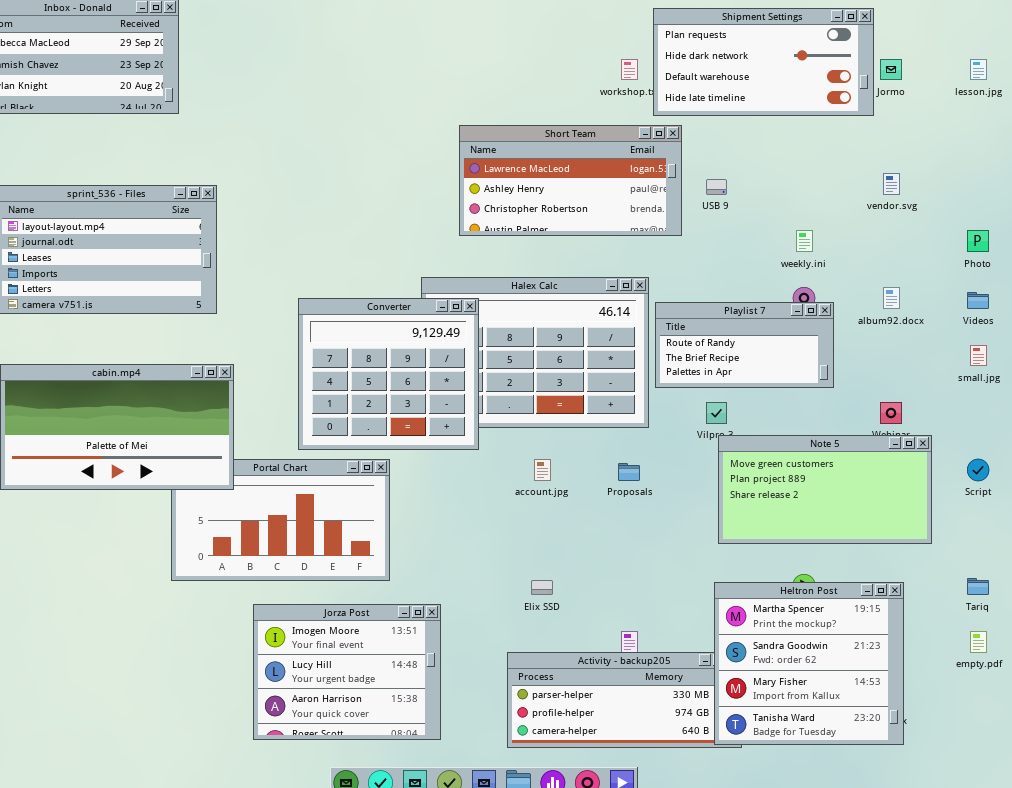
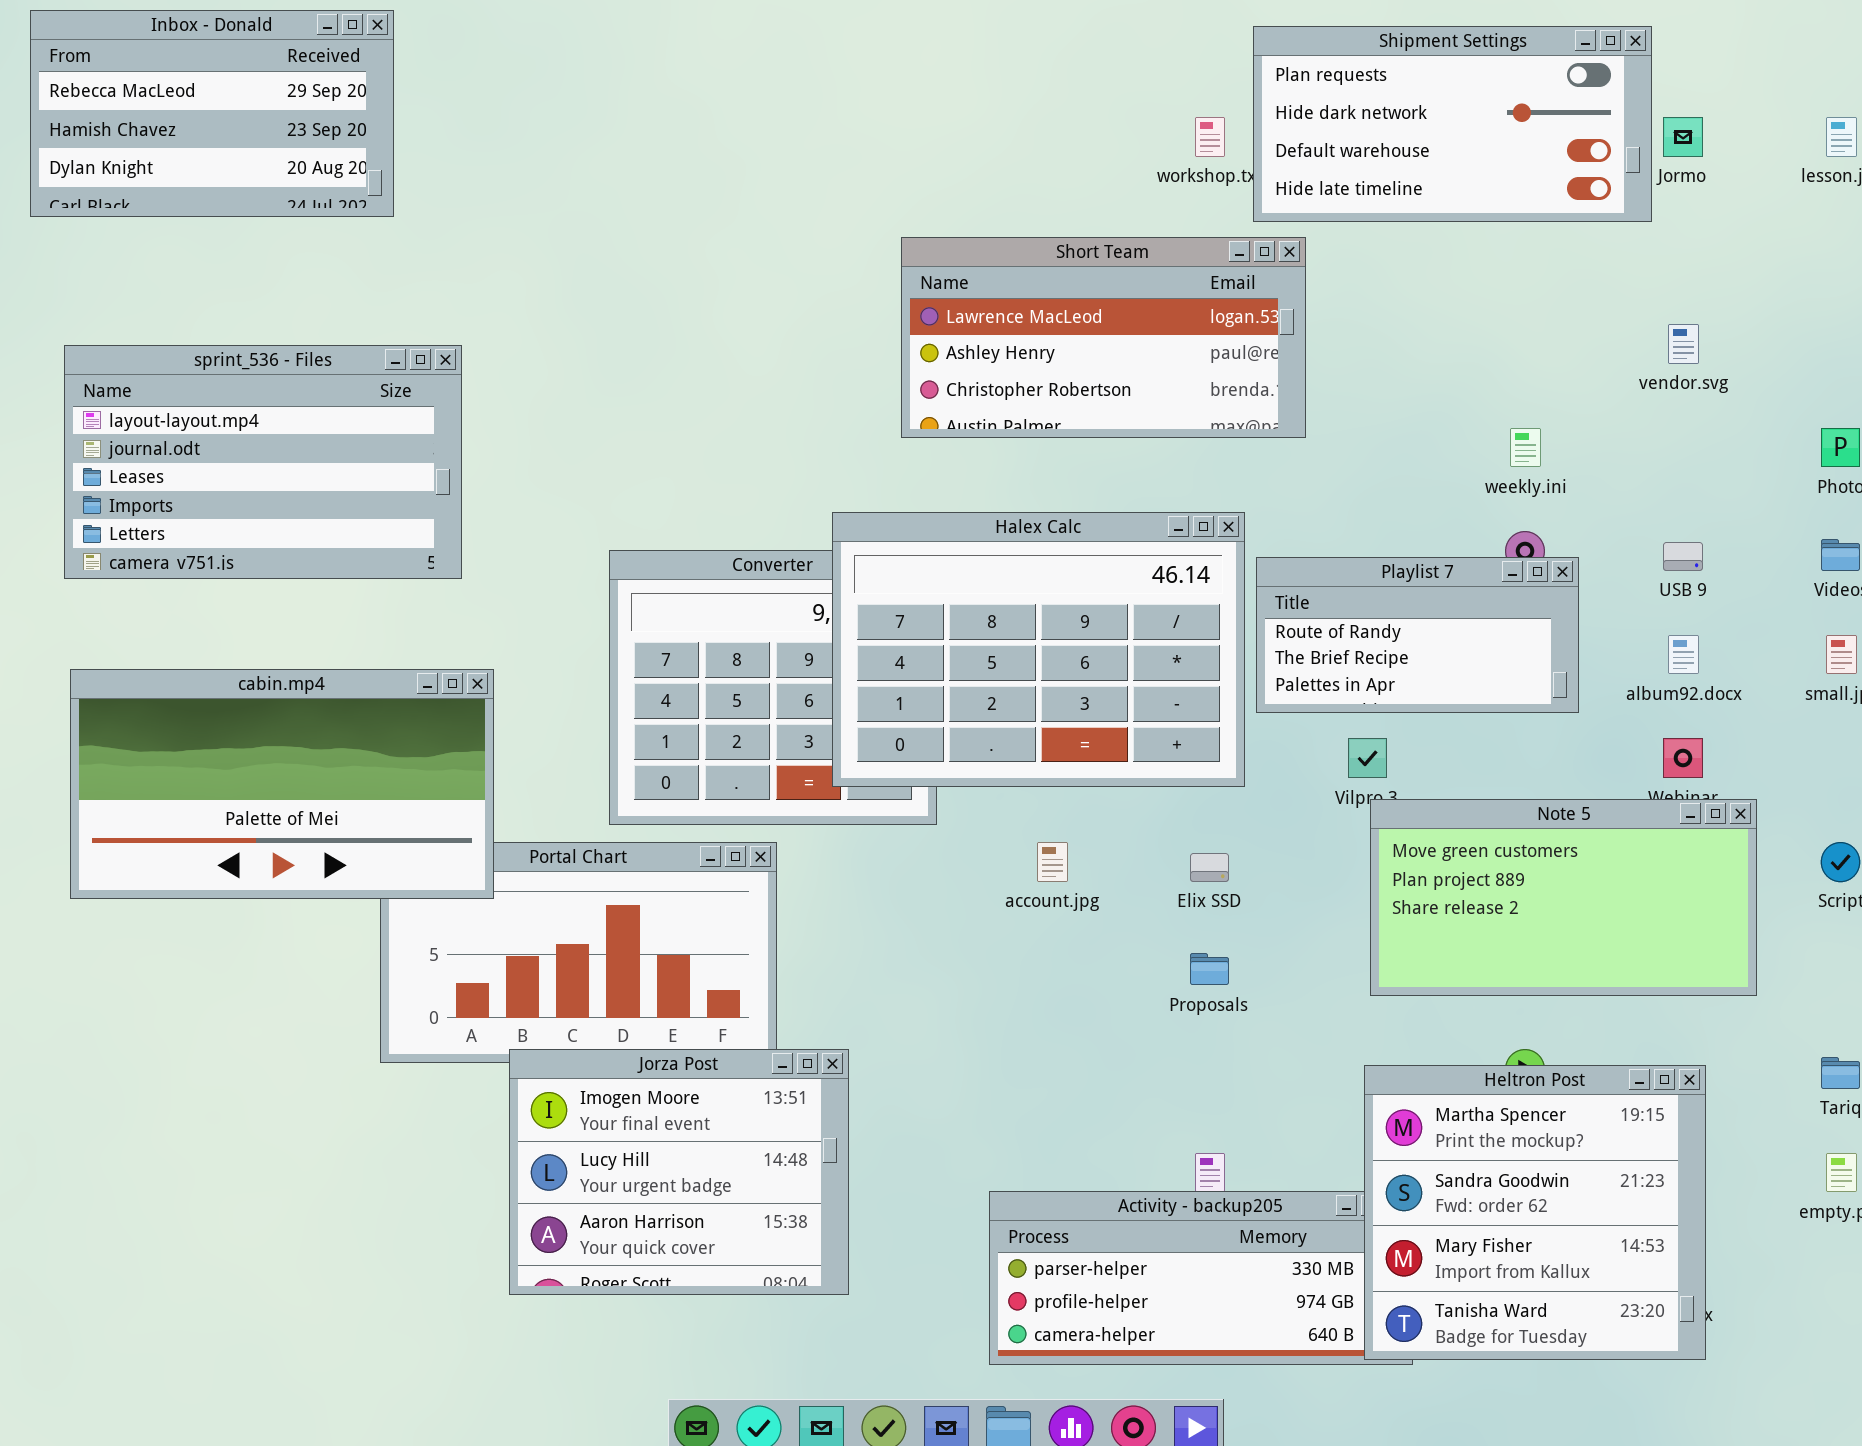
USB 9: [706,179,727,195] -> [1663,542,1703,571], moved
Halex Calc: [421,277,649,428] -> [832,512,1245,787], raised
album92.docx: [883,287,900,309] -> [1668,635,1699,674], moved
Proposals: [618,463,640,481] -> [1190,953,1229,985], moved
Elix SSD: [531,580,553,595] -> [1190,853,1229,882], moved
Jorza Post: [253,604,441,740] -> [509,1049,849,1295], moved

